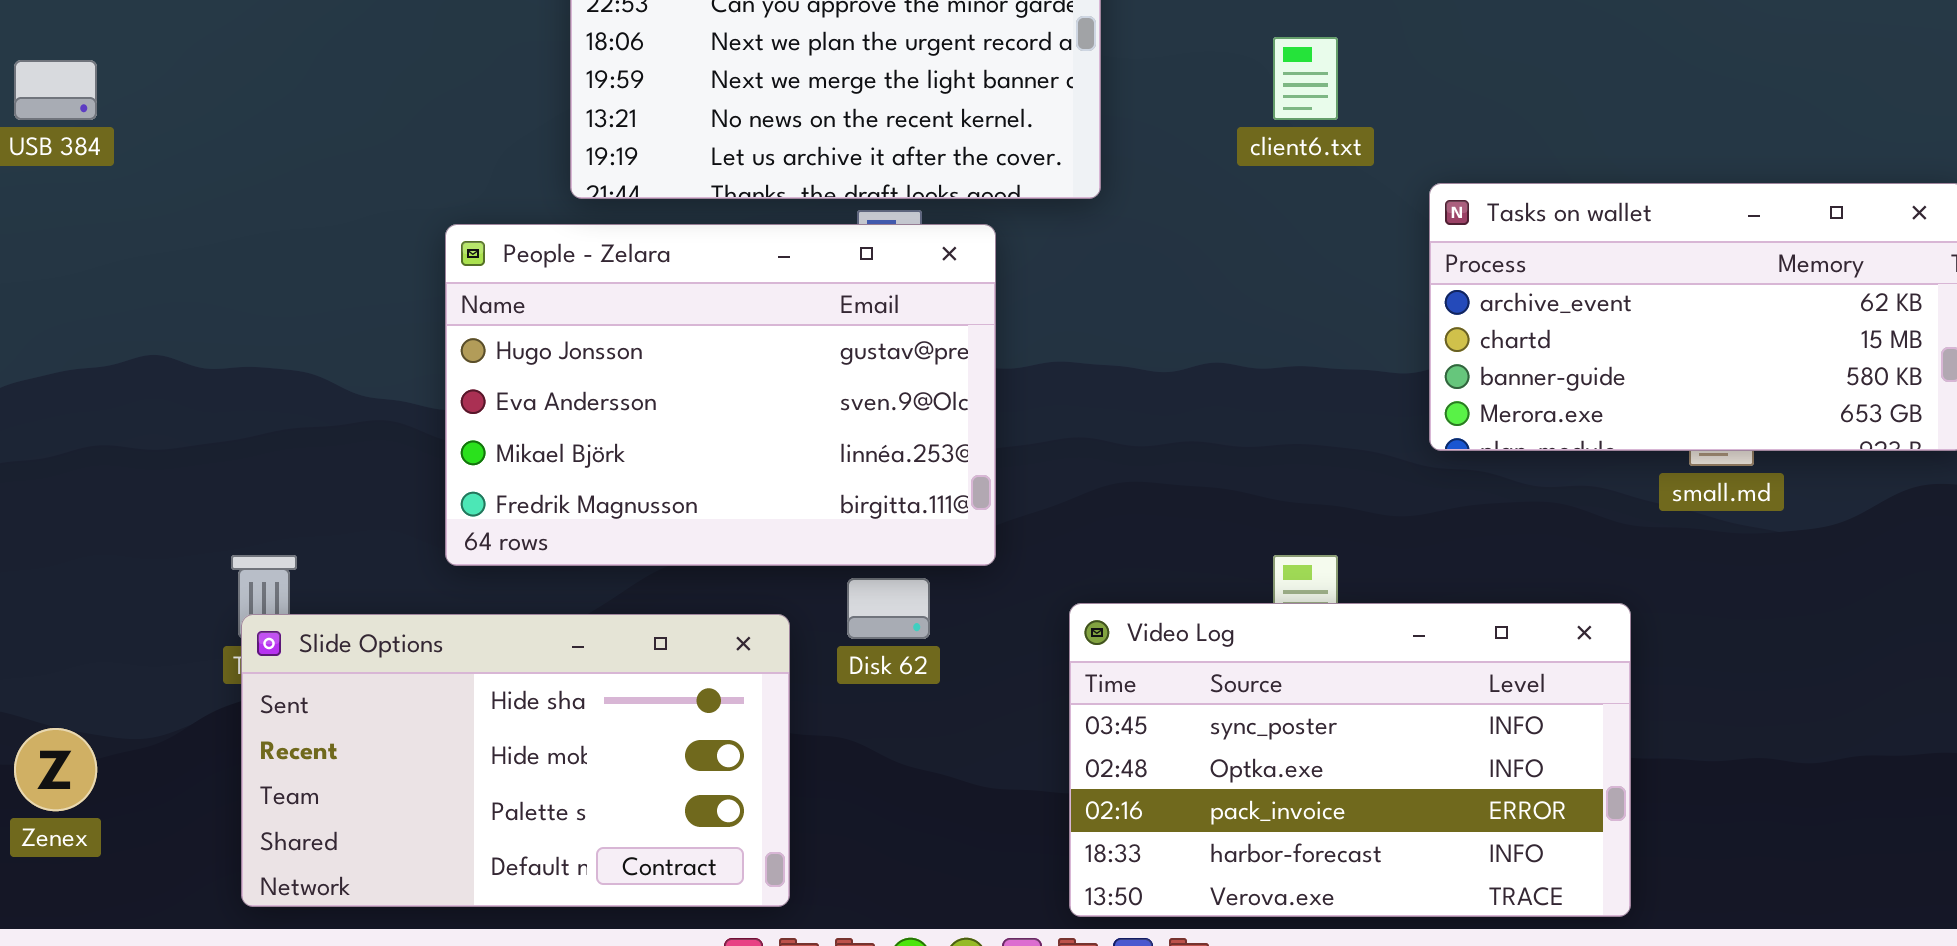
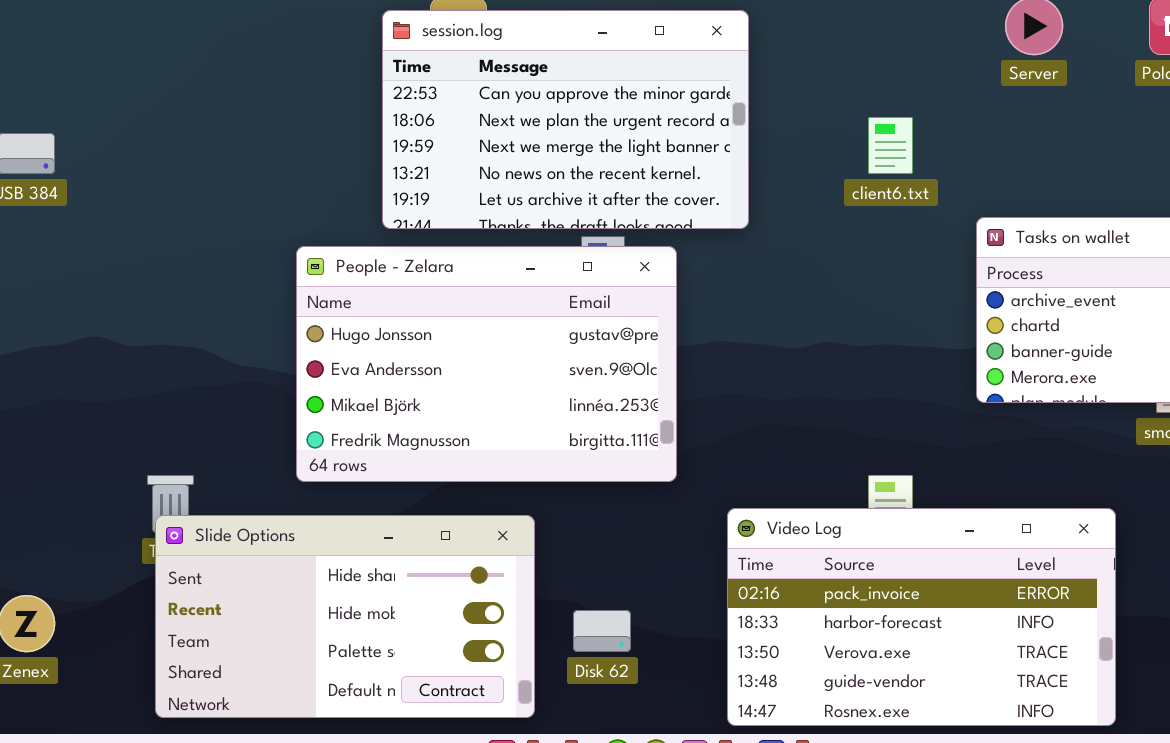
Disk 62: [847,578,930,639] -> [573,610,631,652], moved
Video Log: [1069,603,1631,917] -> [727,508,1116,726], scrolled down 2 rows

